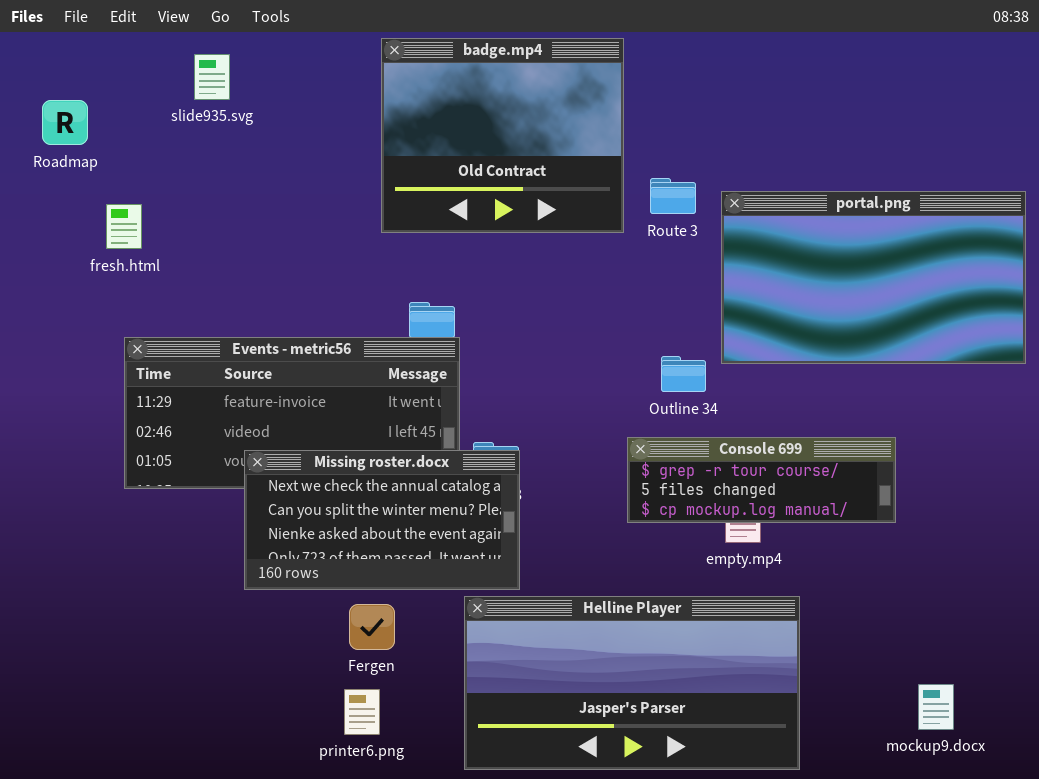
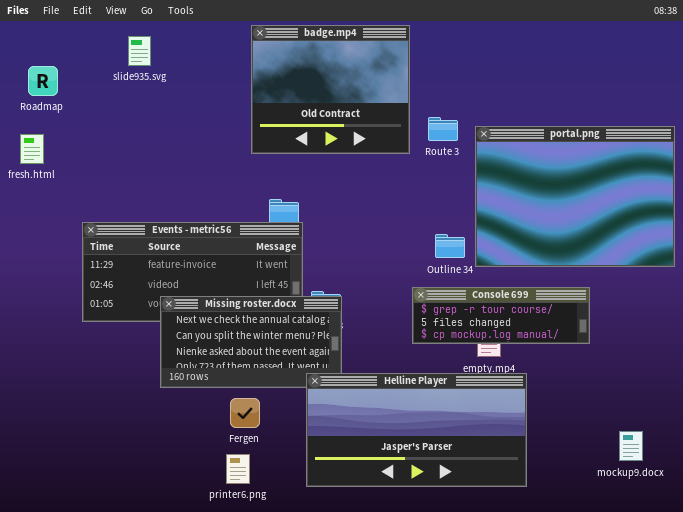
portal.png: [721,191,1026,364] -> [475,126,675,267], resized
fresh.html: [106,204,142,249] -> [20,134,44,164], moved
Helline Player: [464,596,800,770] -> [306,373,527,487], moved
mockup9.docx: [918,684,954,730] -> [619,431,643,461], moved

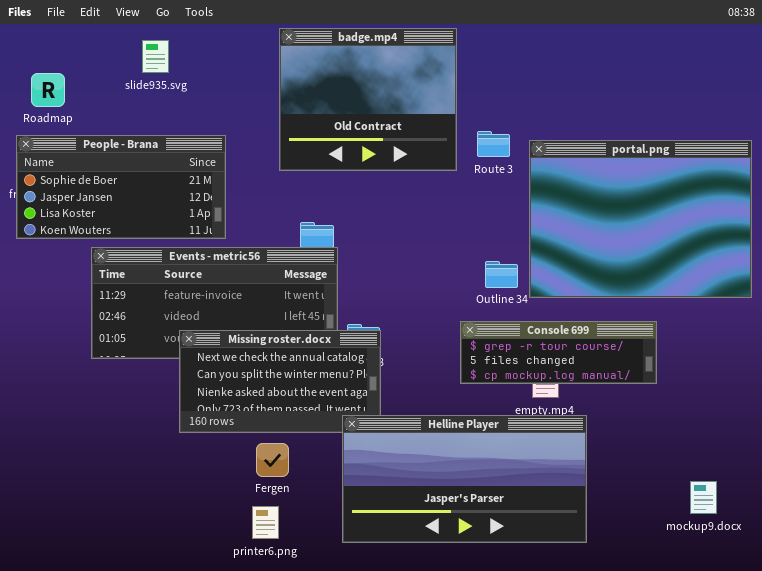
People - Brana: none -> [16,135,226,239], opened

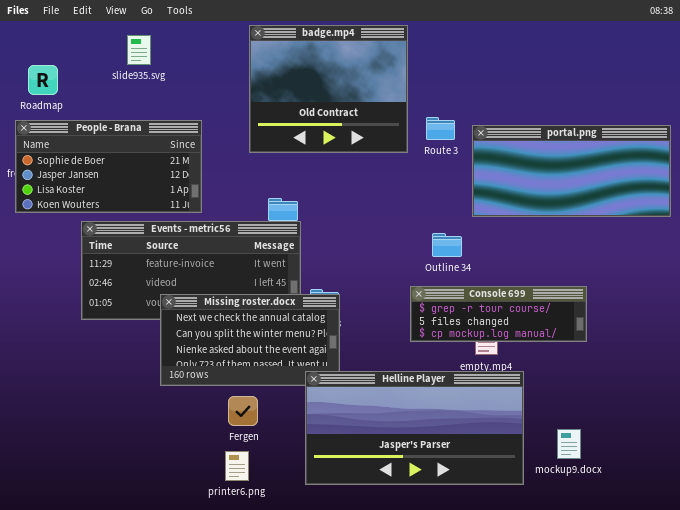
portal.png: [529,140,752,298] -> [472,125,671,217], resized
mockup9.docx: [690,481,717,514] -> [557,429,581,459], moved

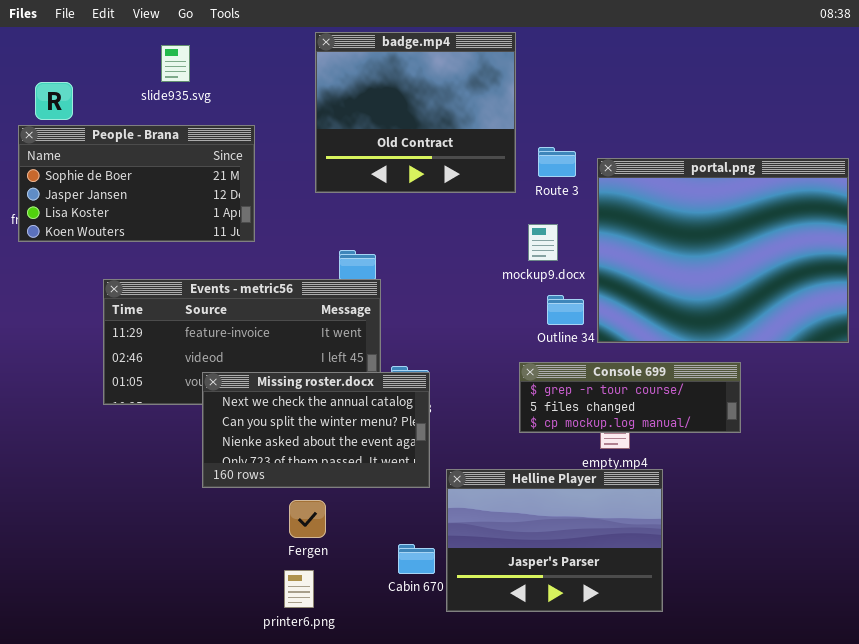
People - Brana: [15,120,202,213] -> [18,125,255,242], moved
portal.png: [472,125,671,217] -> [597,158,849,343], resized
Helline Player: [305,371,524,485] -> [446,469,663,612], resized
mockup9.docx: [557,429,581,459] -> [528,224,558,261], moved

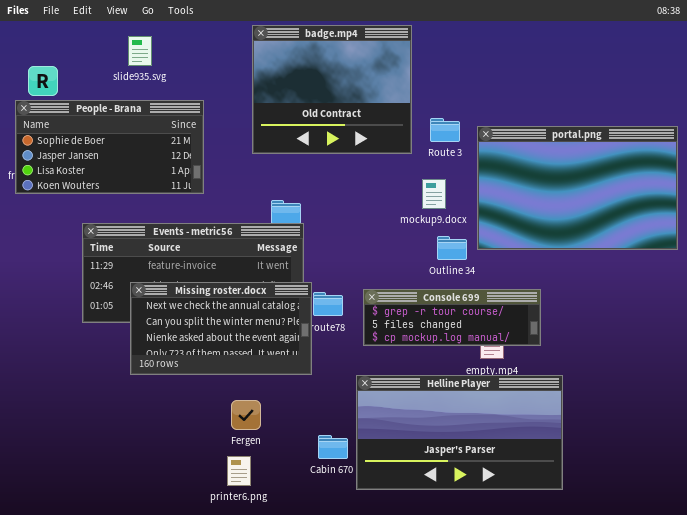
portal.png: [597,158,849,343] -> [477,126,678,250], resized
Console 699: [519,362,741,433] -> [363,289,541,346], moved
Missing roster.docx: [202,372,430,488] -> [130,282,312,375], moved
Helline Player: [446,469,663,612] -> [356,375,563,490], resized

